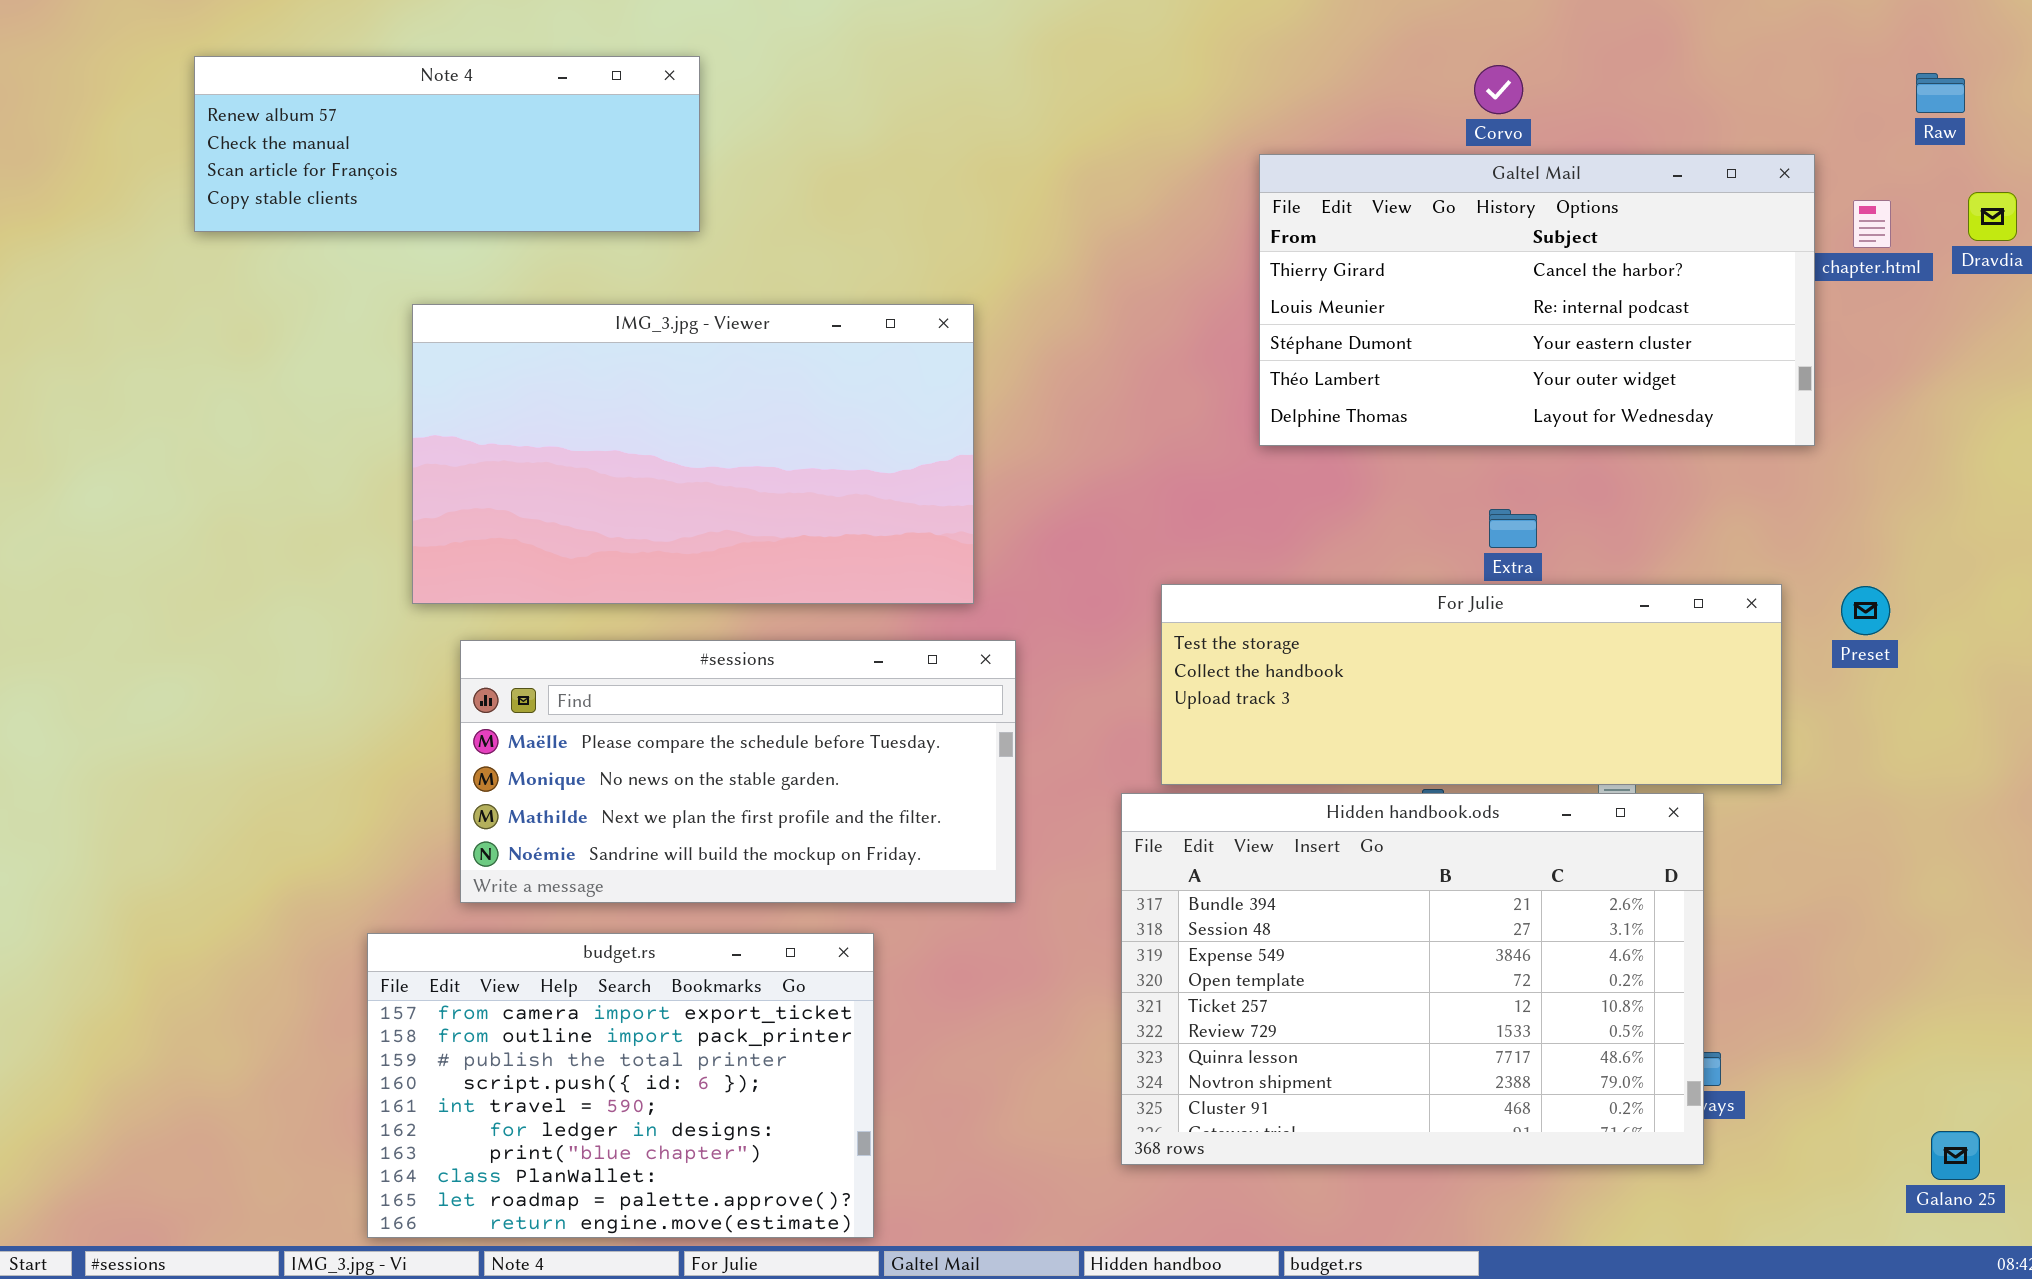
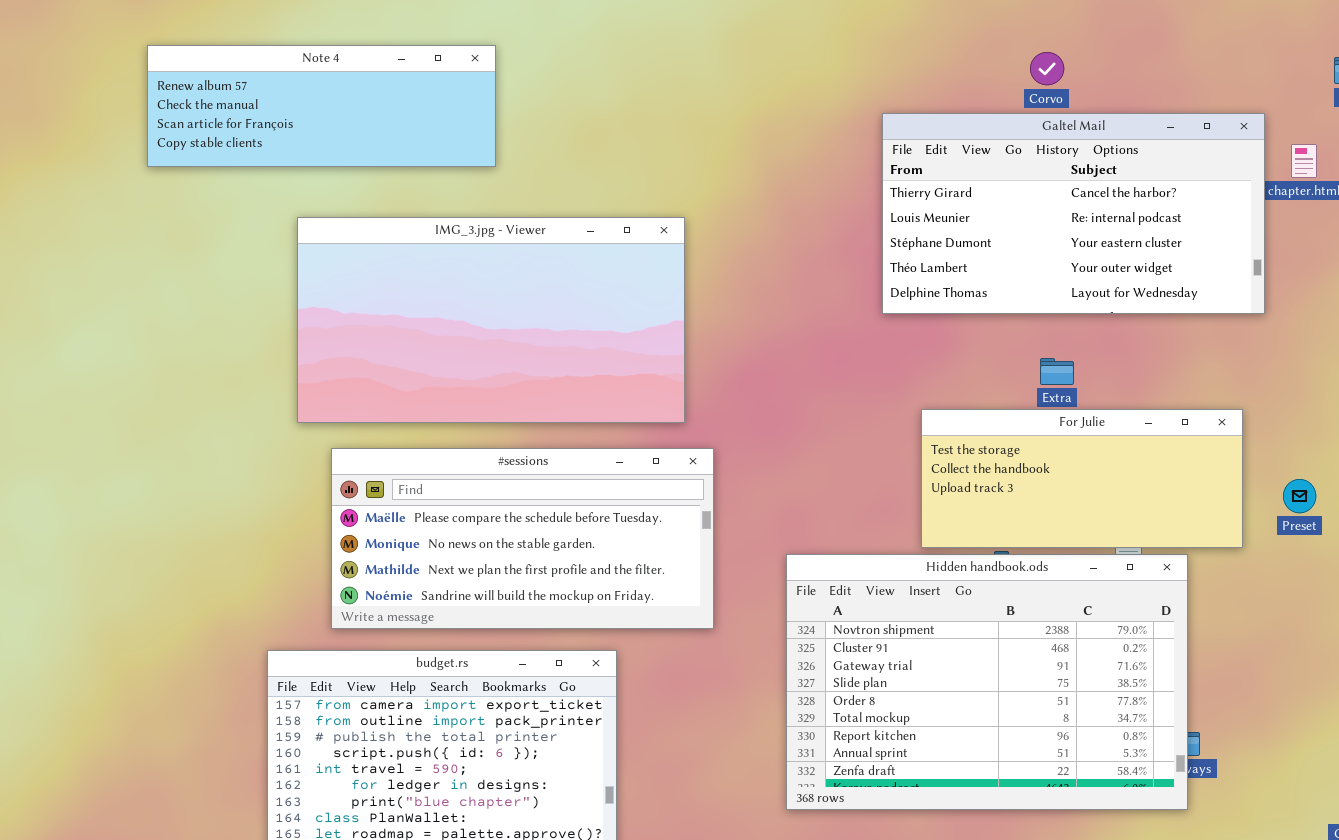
For Julie: [1161,584,1782,785] -> [921,409,1243,548], resized
Preset: [1841,586,1890,635] -> [1283,479,1316,513], moved
Hidden handbook.ods: [1121,793,1704,1165] -> [786,554,1188,810], scrolled down 7 rows

